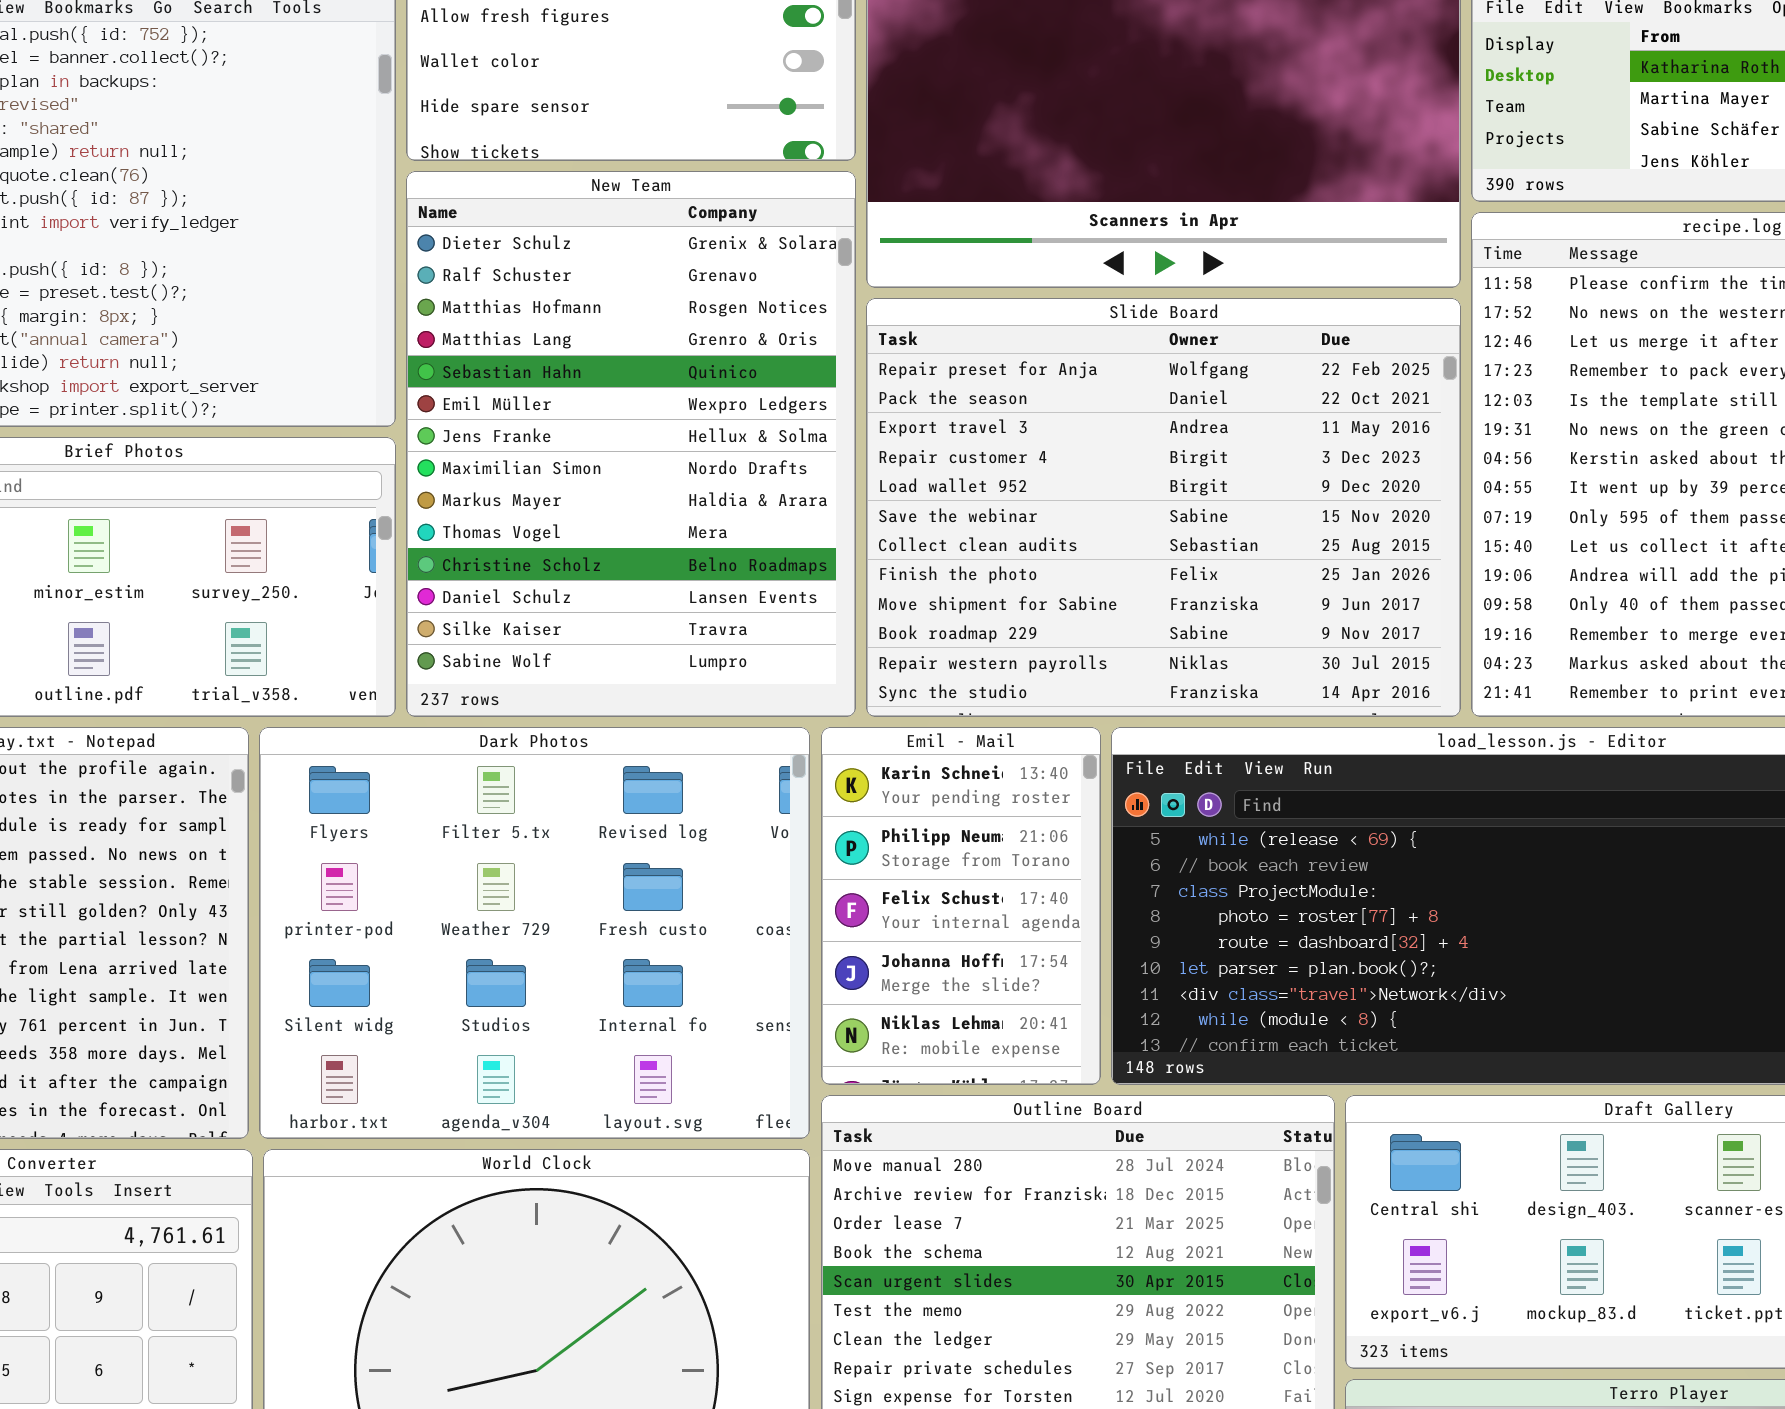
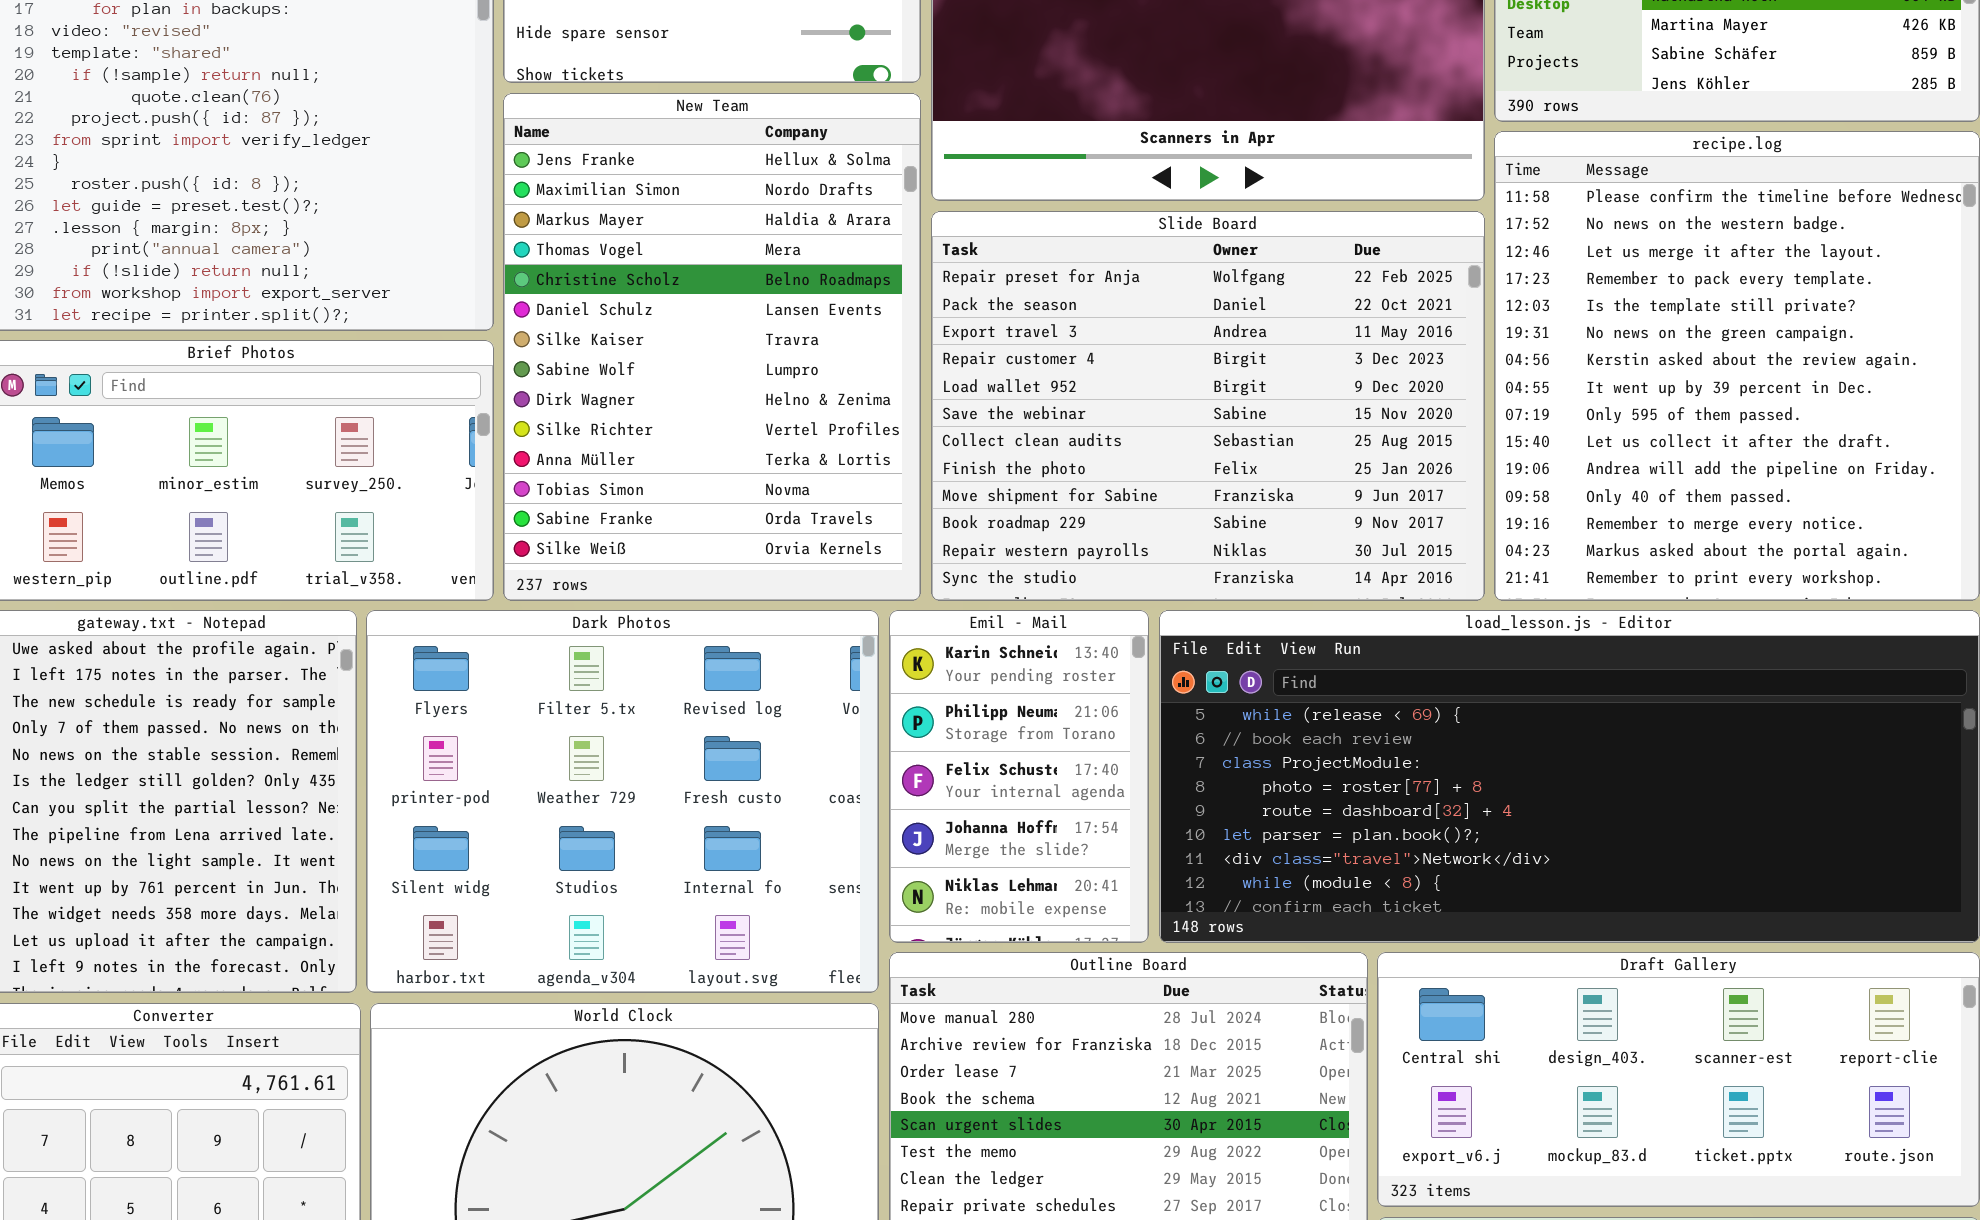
New Team: [406,171,856,717] -> [503,93,921,601], scrolled down 6 rows

